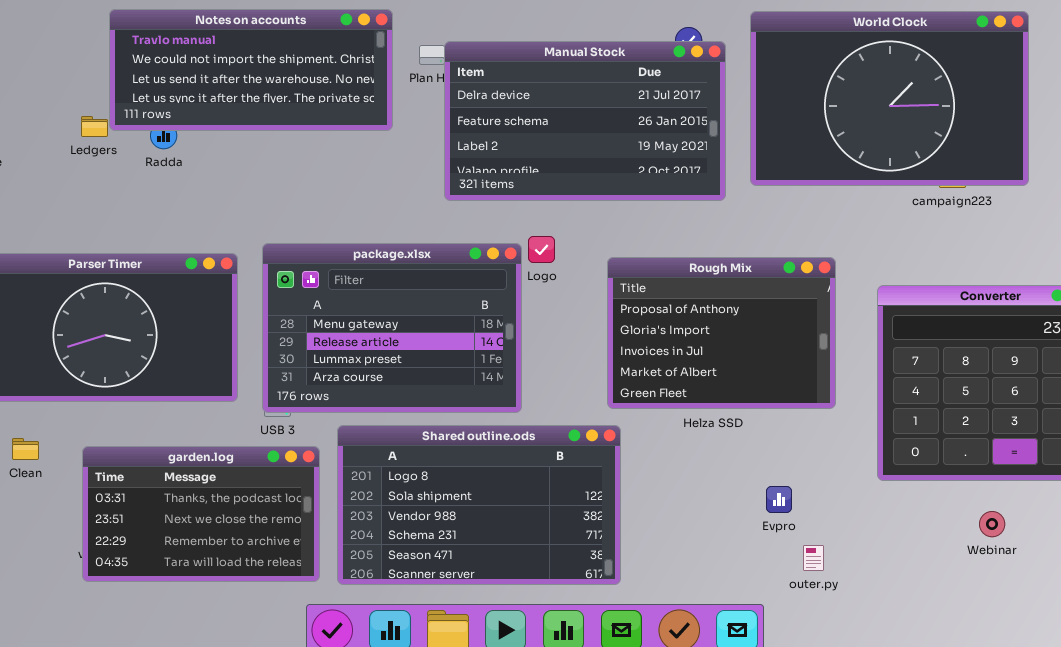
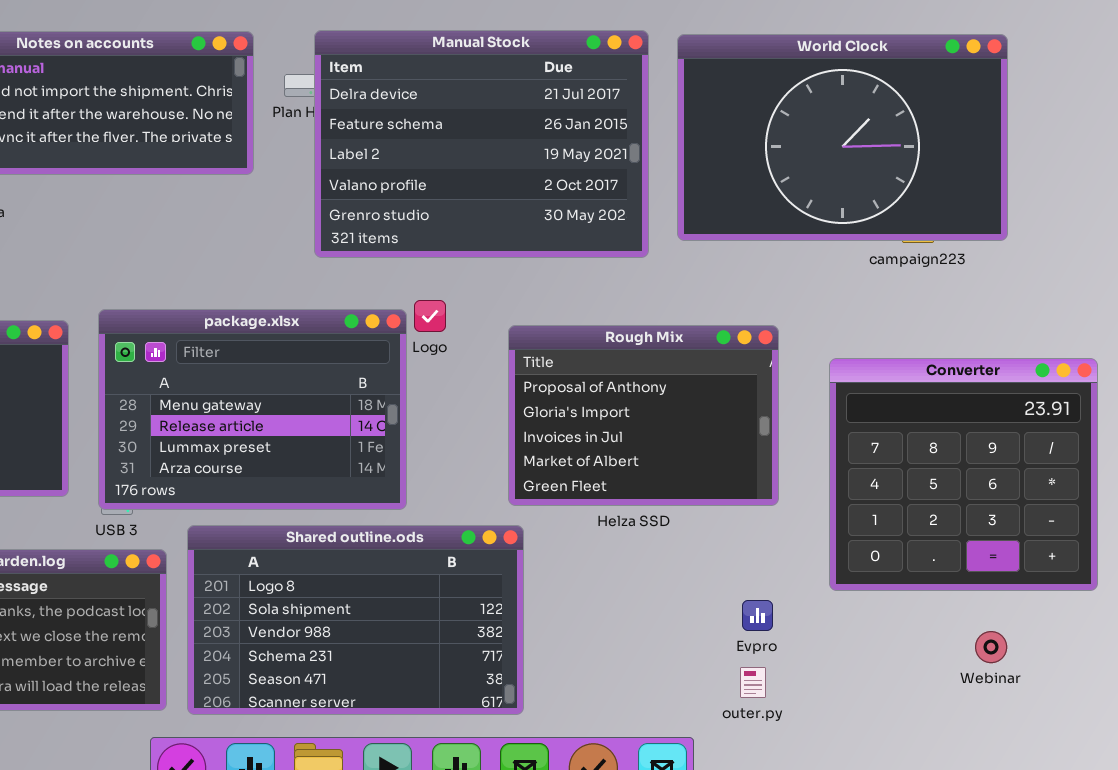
Manual Stock: [444,41,726,201] -> [314,30,649,258], resized
Evpro: [766,486,792,513] -> [742,600,773,631], moved
Webinar: [979,511,1005,537] -> [975,631,1007,663], moved

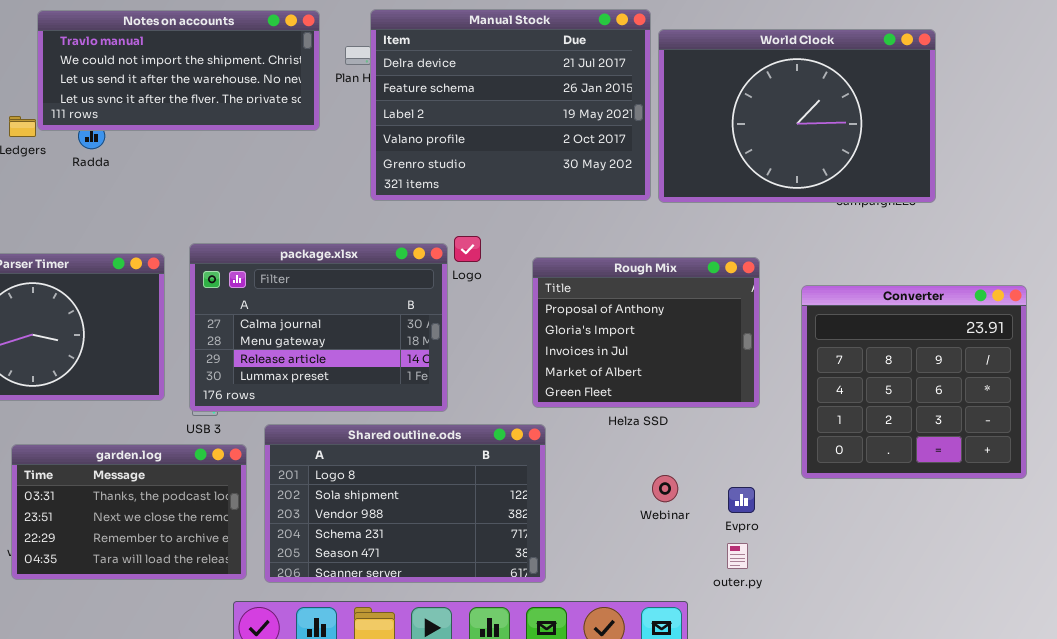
World Clock: [677,34,1008,241] -> [658,29,936,203], moved
package.xlsx: [98,309,407,510] -> [189,243,448,412], scrolled up 1 row
Webinar: [975,631,1007,663] -> [652,475,678,502], moved

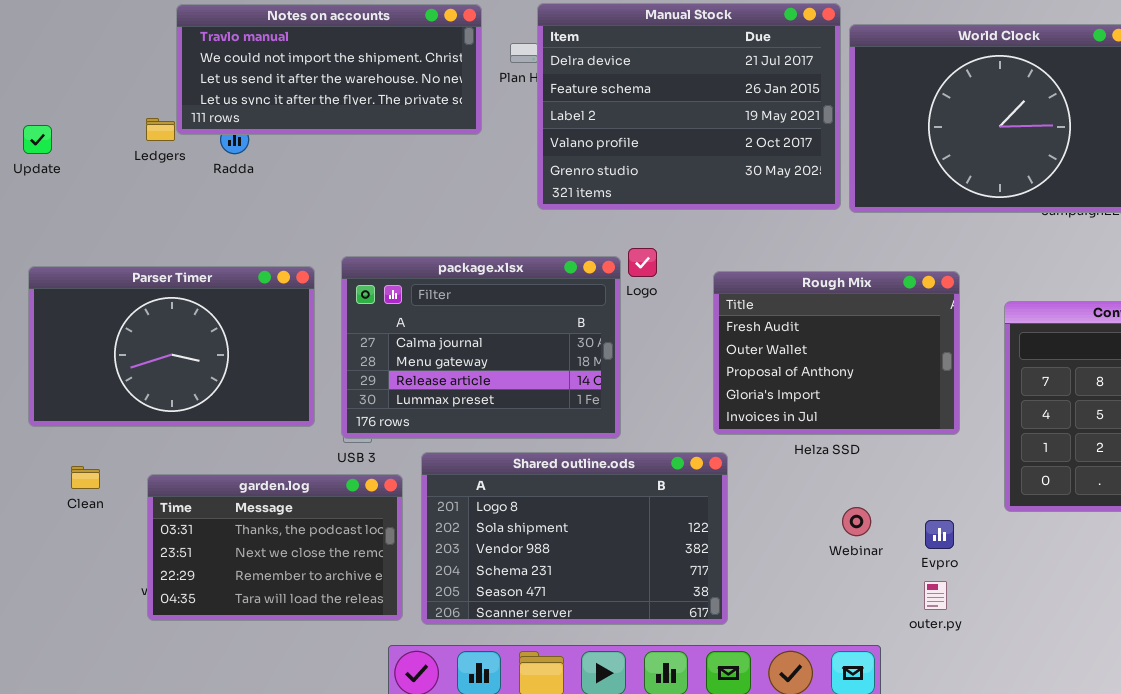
Rough Mix: [532,257,760,408] -> [713,271,960,435], scrolled up 2 rows

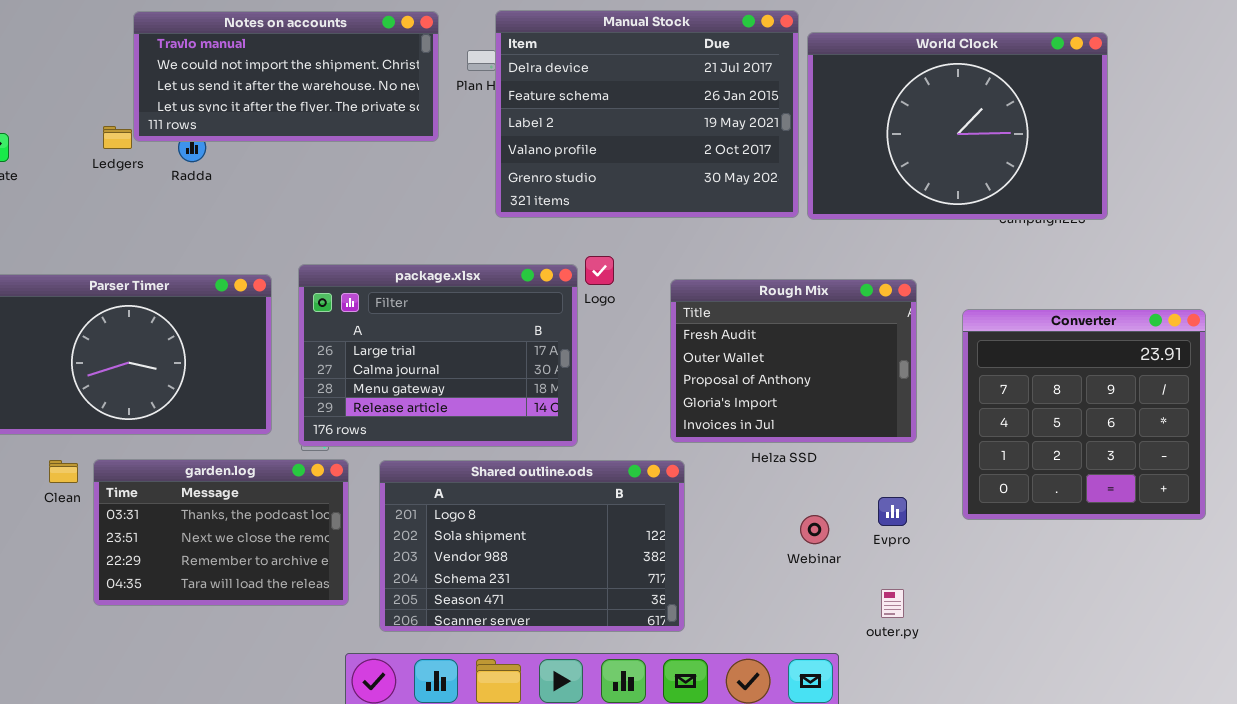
package.xlsx: [341,256,621,439] -> [298,264,578,447], scrolled up 1 row
Clean: [71,466,100,489] -> [49,460,78,483], moved
garden.log: [147,474,403,621] -> [93,459,349,606], moved
Evpro: [925,520,954,549] -> [878,497,907,526], moved

